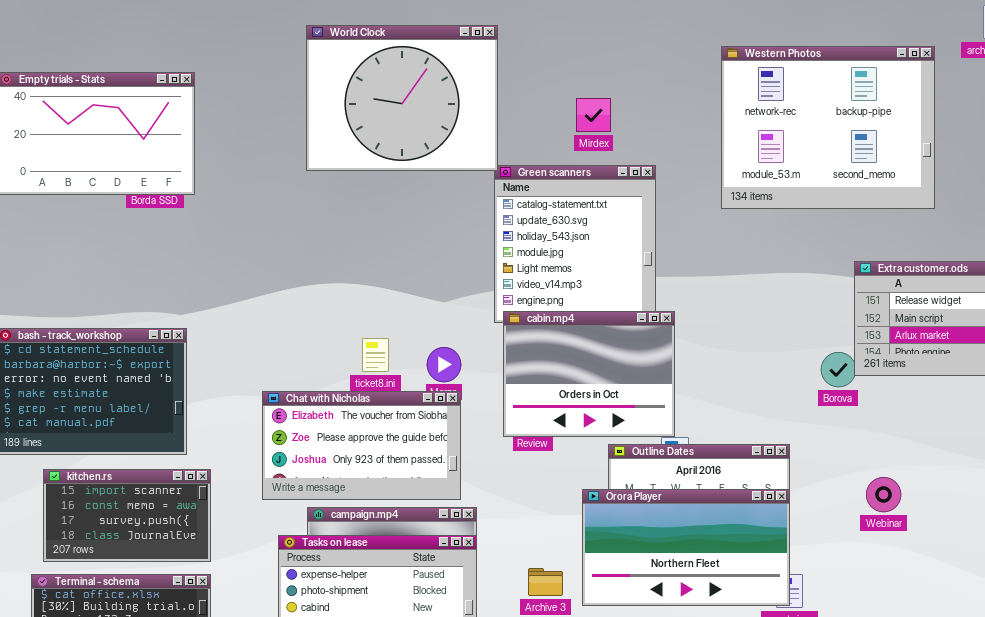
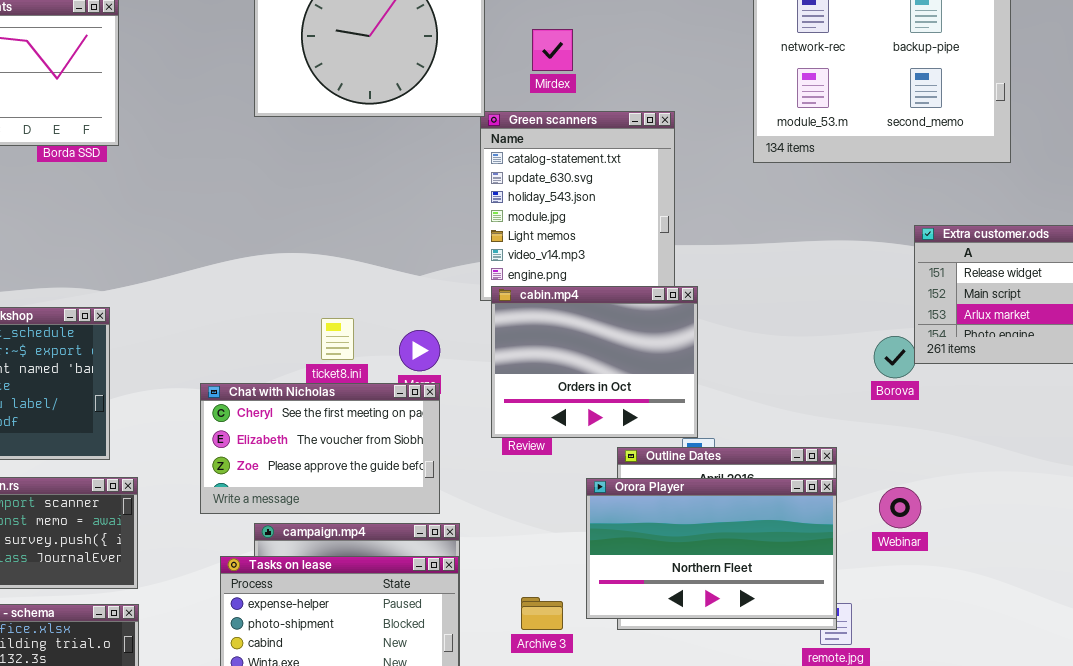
Mirdex: [576,98,611,132] -> [532,29,573,71], moved
Chat with Nicholas: [262,391,461,500] -> [200,383,440,514], scrolled up 1 row
Webinar: [866,477,901,512] -> [879,487,921,528], moved
Orora Player: [582,489,790,606] -> [586,478,837,619], moved

